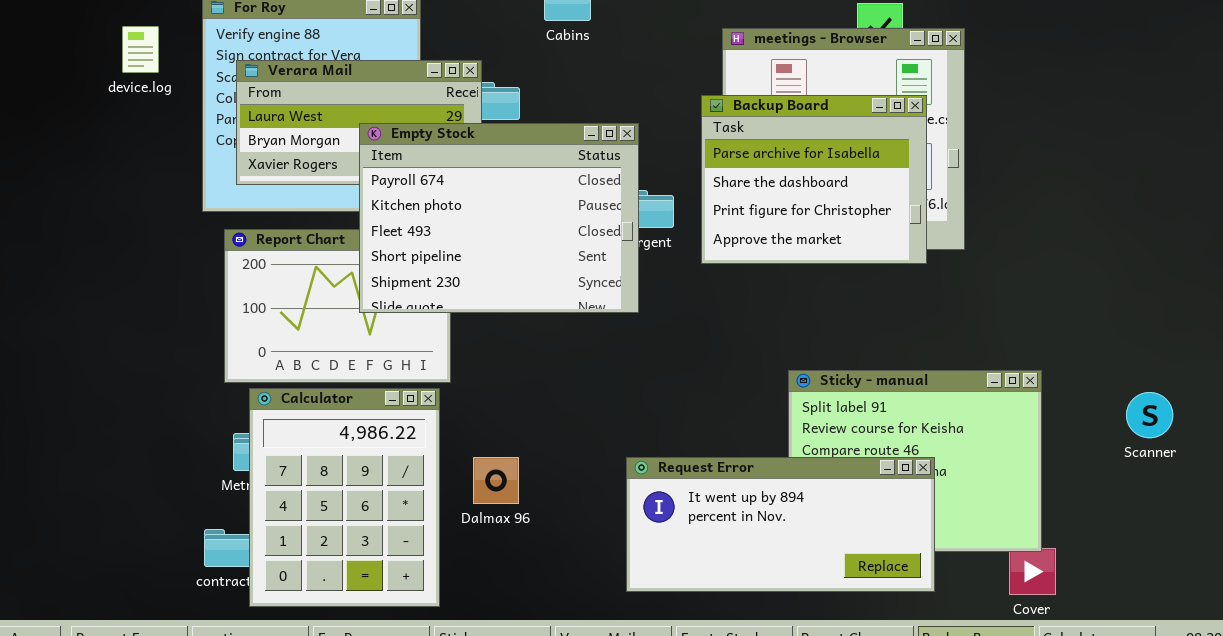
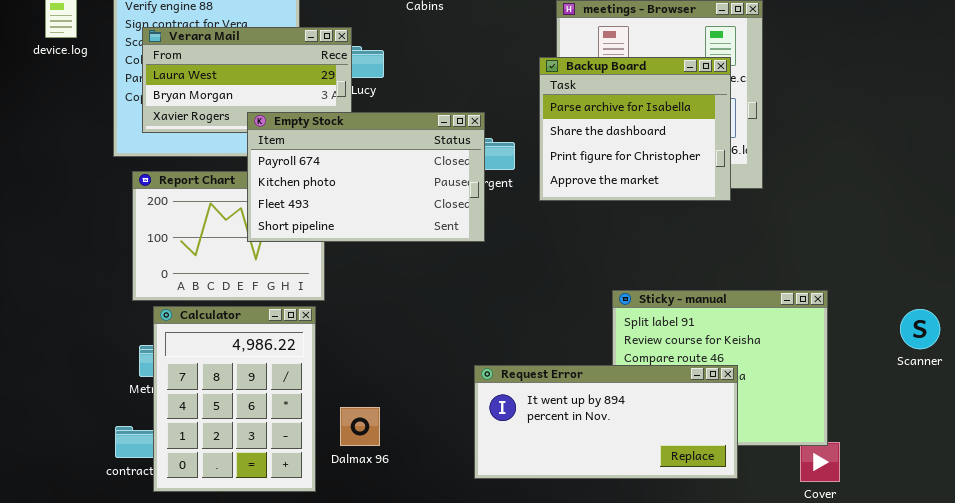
Empty Stock: [359,123,639,313] -> [247,112,485,242], resized
Dalmax 96: [473,457,519,504] -> [340,407,380,446], moved

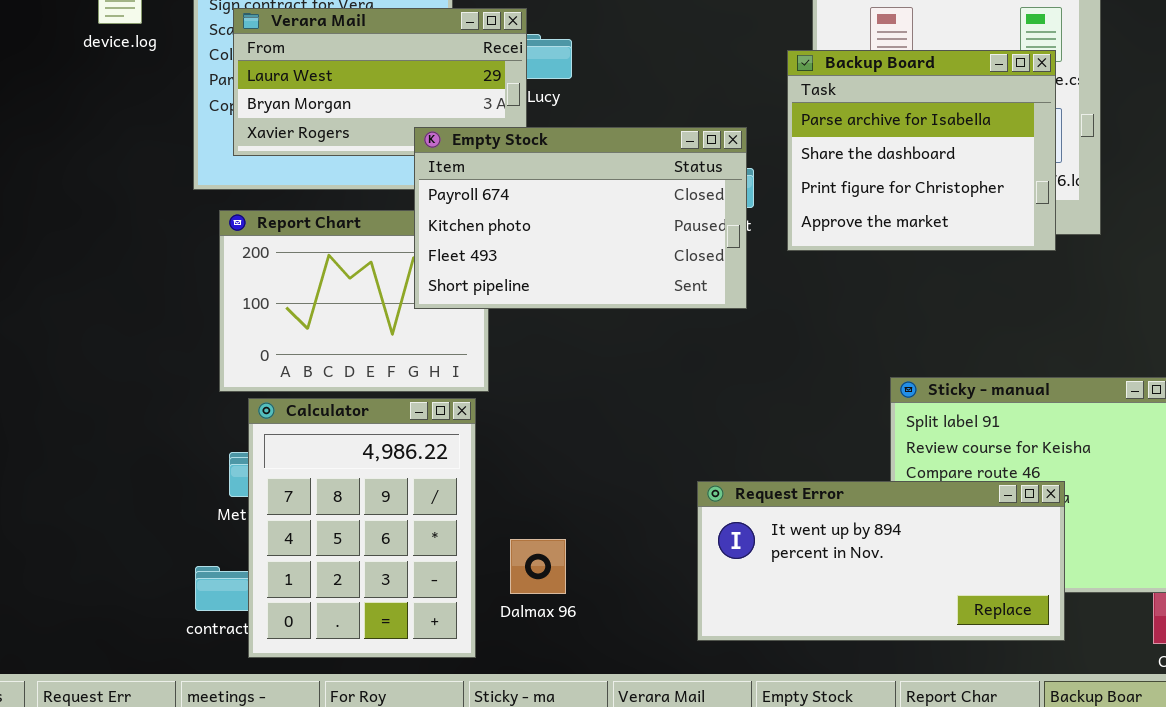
Empty Stock: [247,112,485,242] -> [414,127,747,309], moved

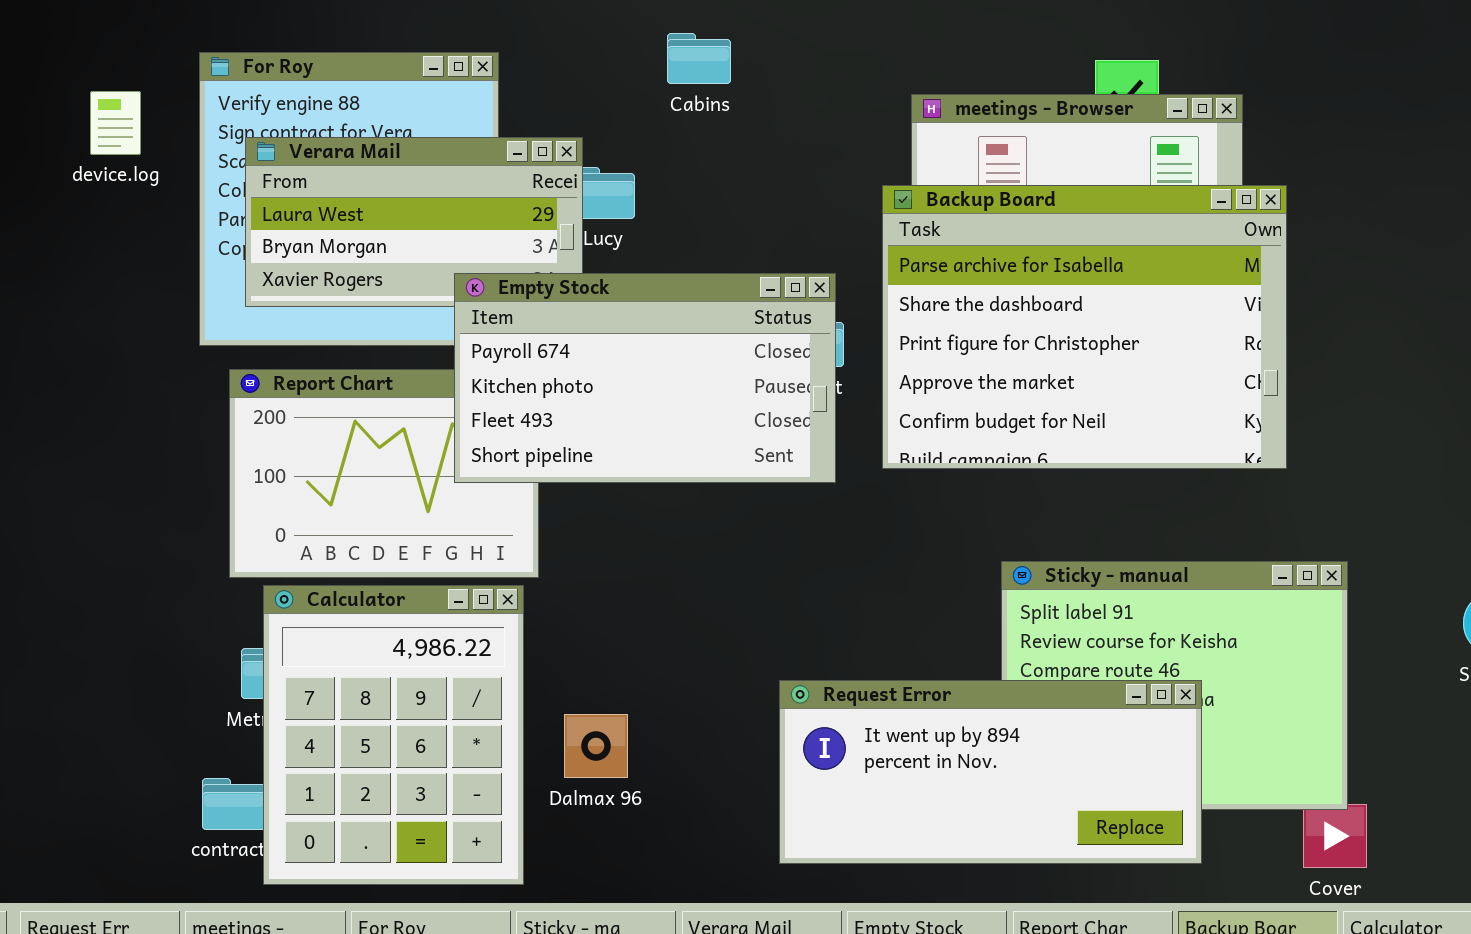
Backup Board: [787,50,1056,251] -> [882,185,1287,469], resized
Dalmax 96: [510,539,566,594] -> [564,714,628,778], moved

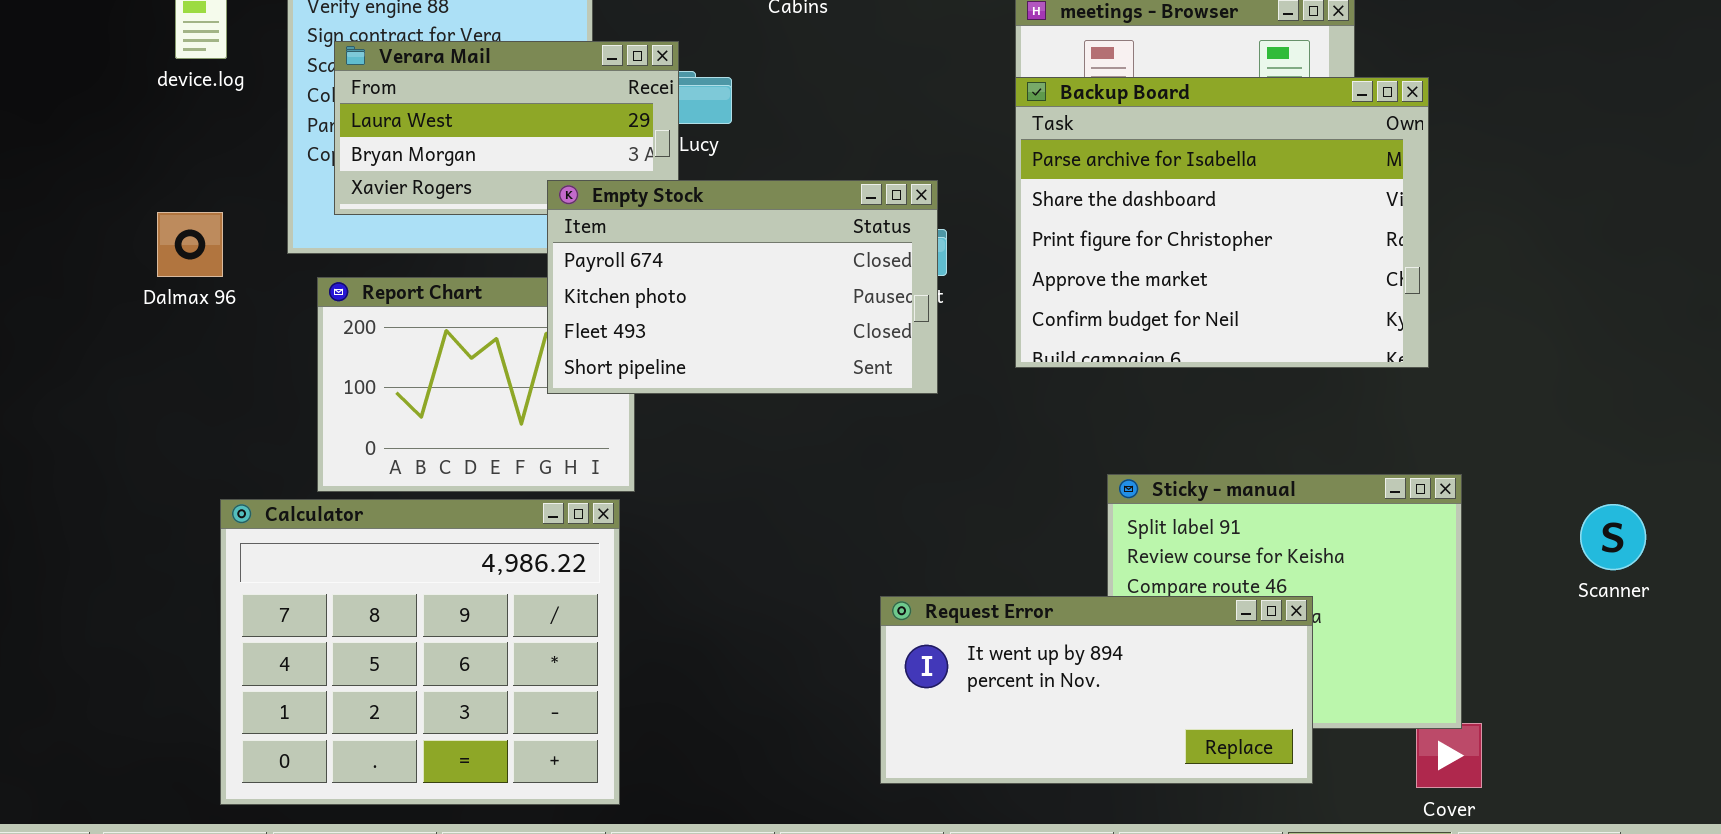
Backup Board: [882,185,1287,469] -> [1015,77,1429,368], moved
Calculator: [263,585,524,885] -> [220,499,620,805], resized
Dalmax 96: [564,714,628,778] -> [157,212,223,277], moved

